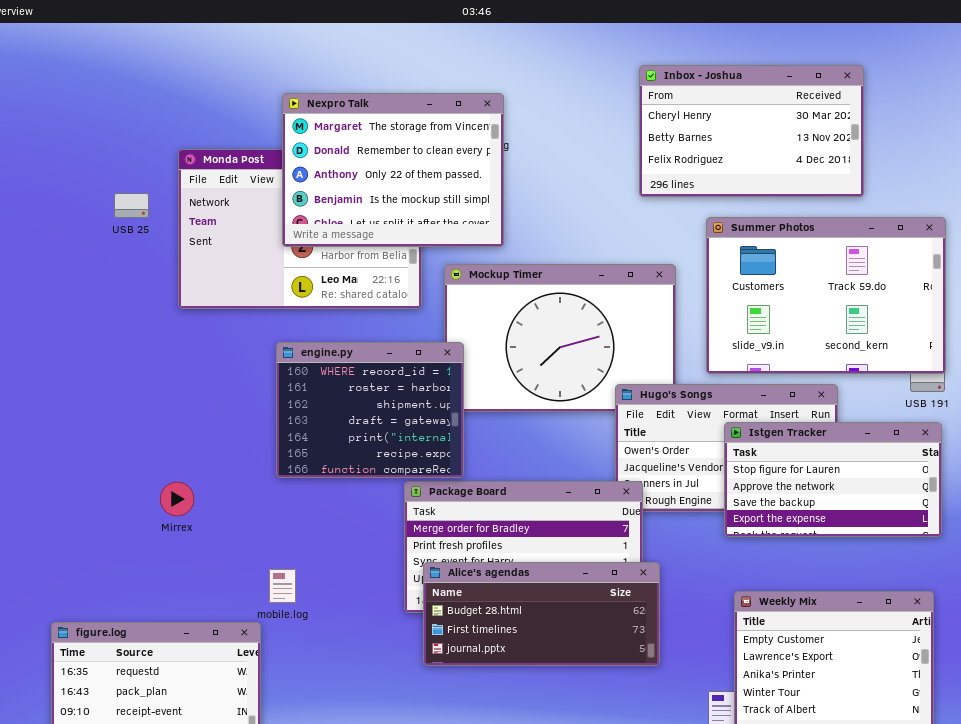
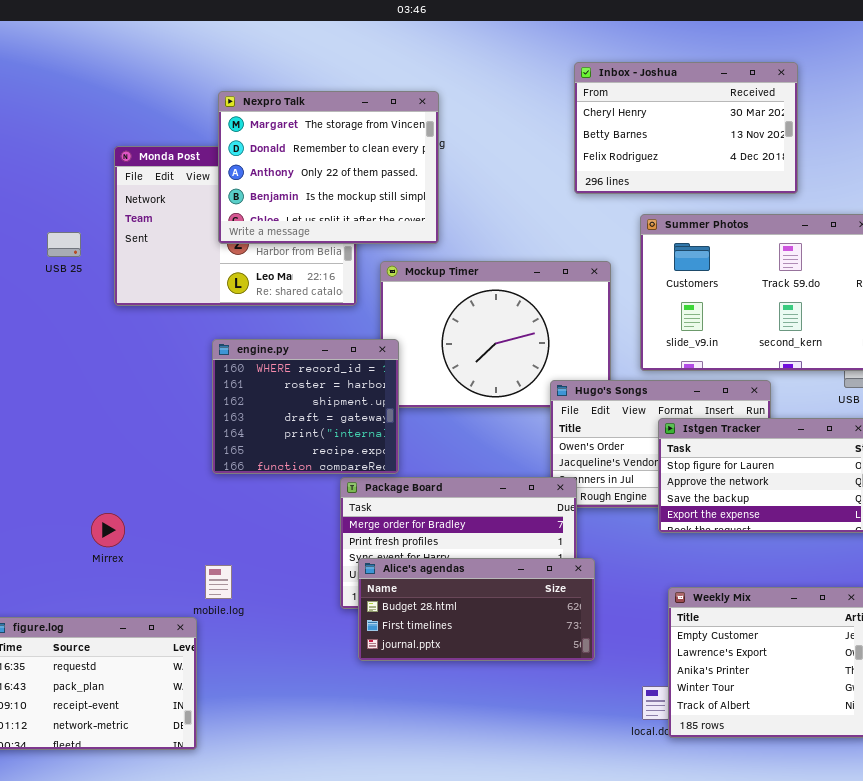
USB 25: [114,193,149,218] -> [47,232,81,257], moved
Mirrex: [160,482,194,516] -> [91,513,125,547], moved

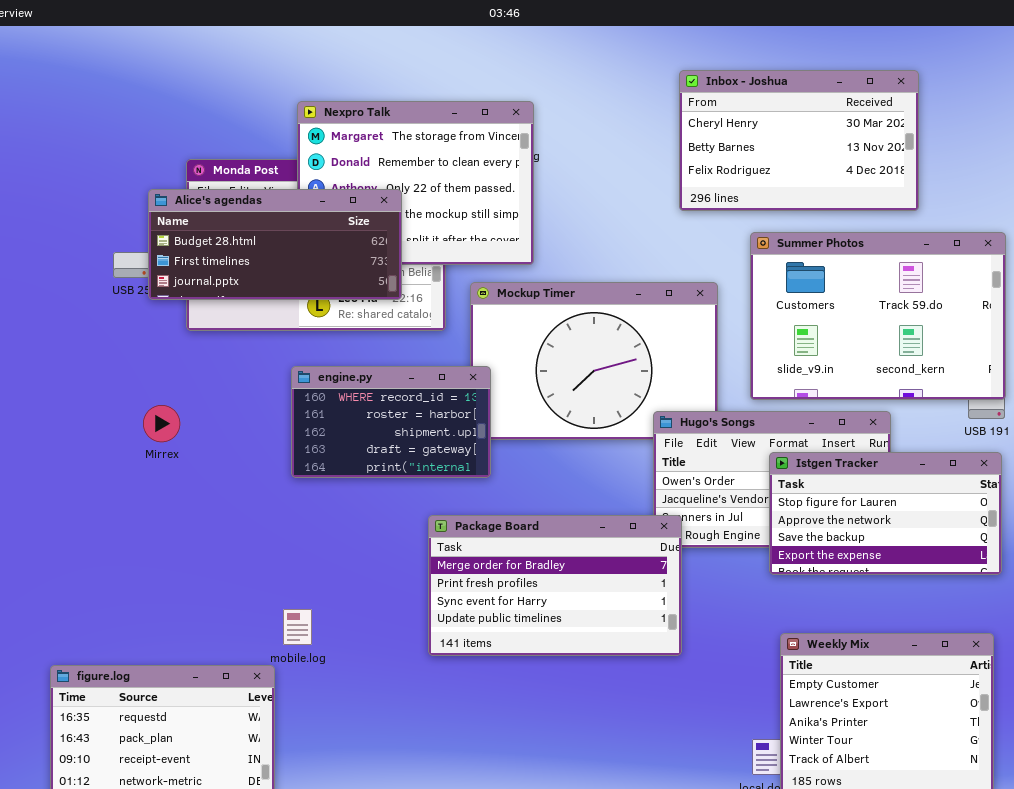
engine.py: [212,339,399,474] -> [291,366,491,478], resized
Mirrex: [91,513,125,547] -> [143,405,180,442], moved
Alice's agendas: [358,558,595,661] -> [148,189,402,300], moved

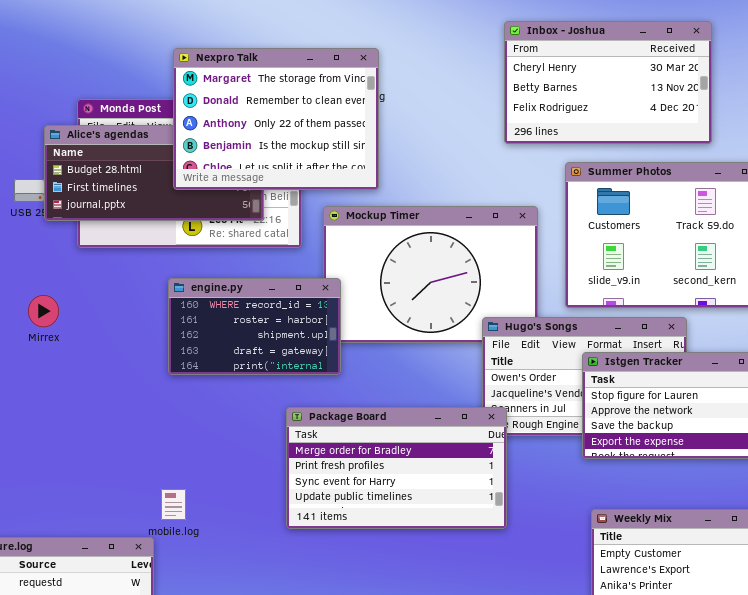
Nexpro Talk: [297,101,534,265] -> [173,48,379,190], raised
Mirrex: [143,405,180,442] -> [28,295,59,327], moved

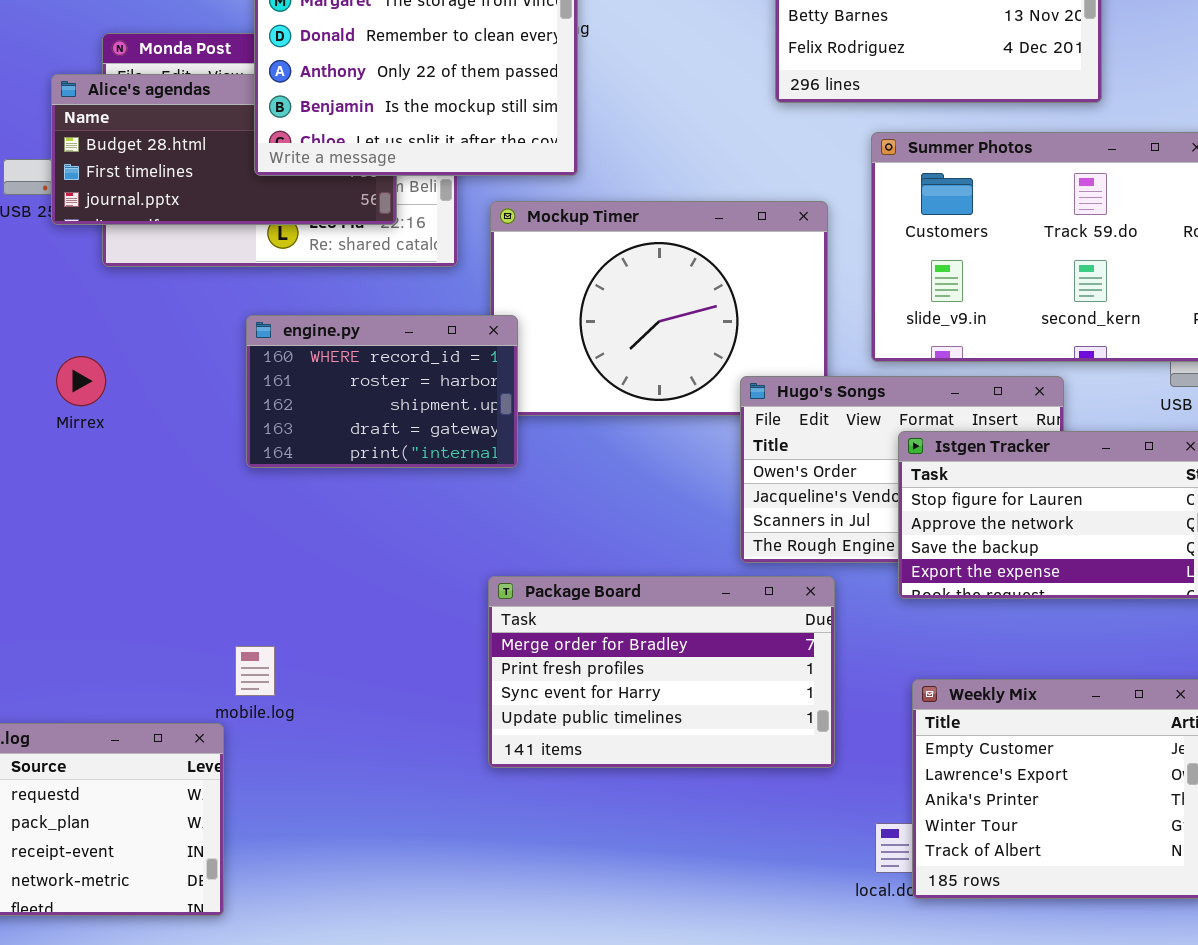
Mirrex: [28,295,59,327] -> [56,356,106,406], moved
Package Board: [286,407,507,529] -> [488,576,835,768], moved

